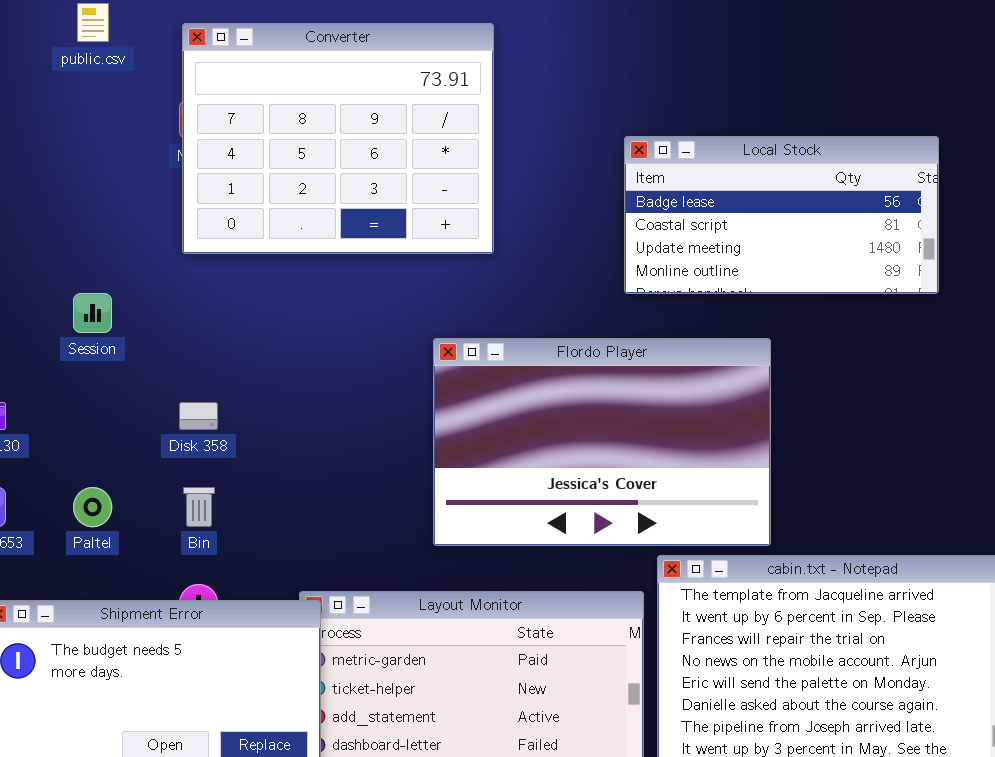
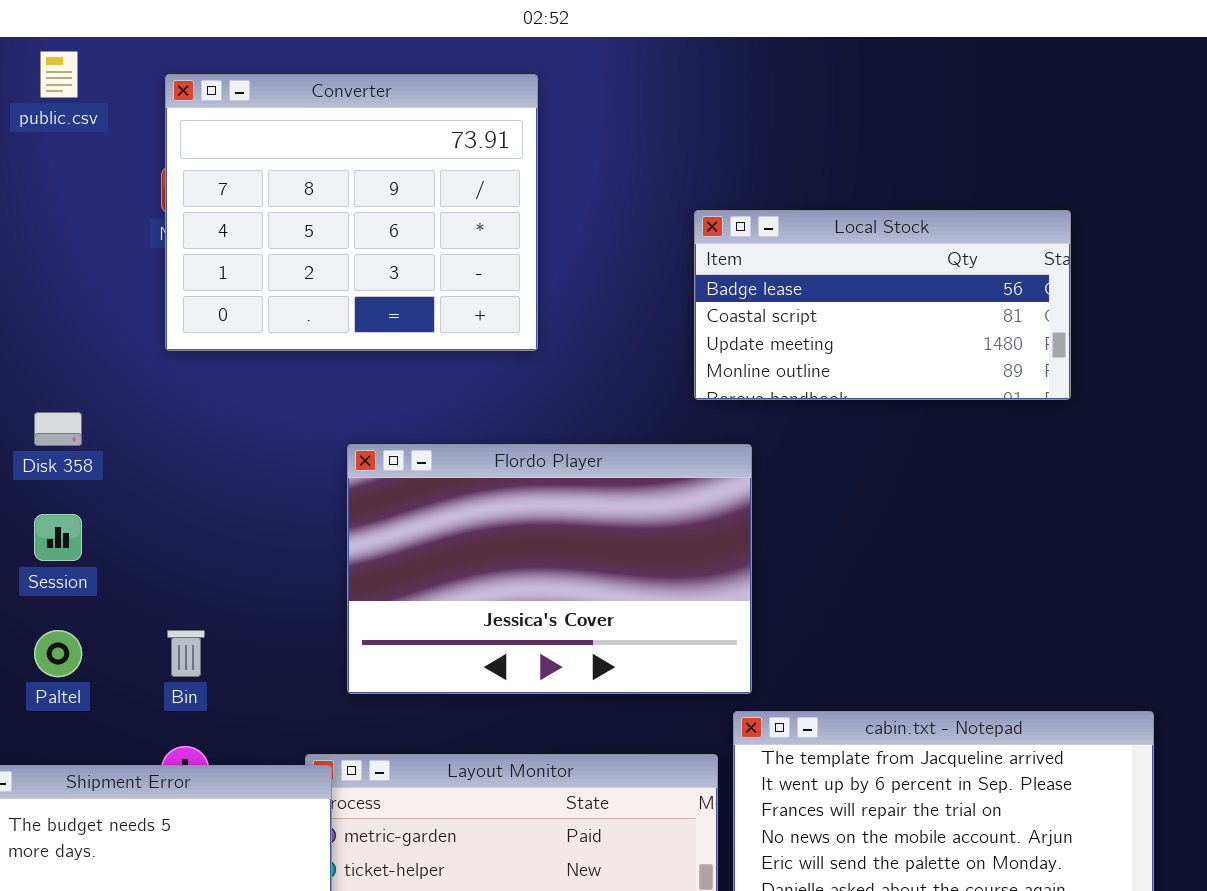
Session: [73,293,112,333] -> [34,514,82,561], moved
Flordo Player: [433,338,771,546] -> [347,444,752,694], moved
Disk 358: [179,402,218,430] -> [34,412,82,446], moved

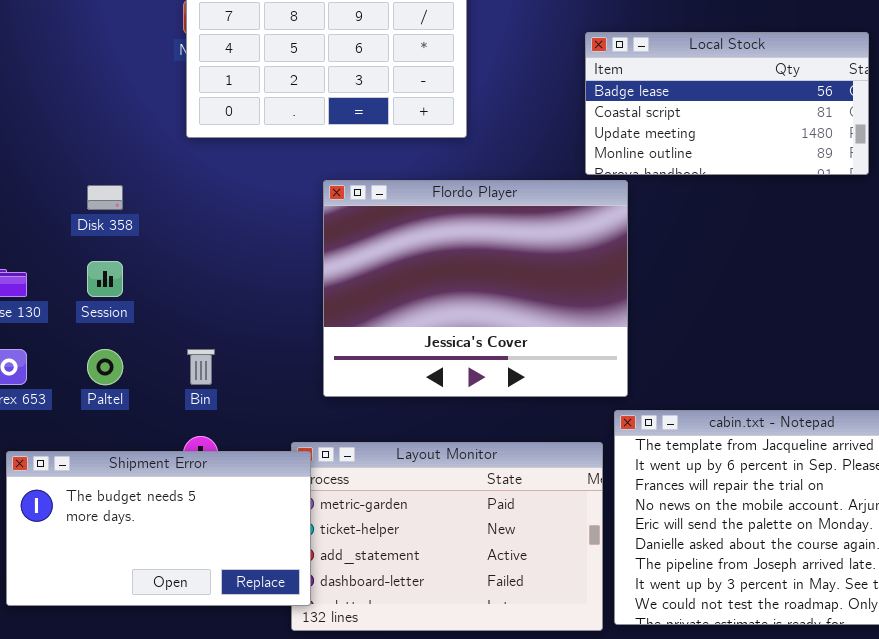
Flordo Player: [347,444,752,694] -> [323,180,628,397], resized

